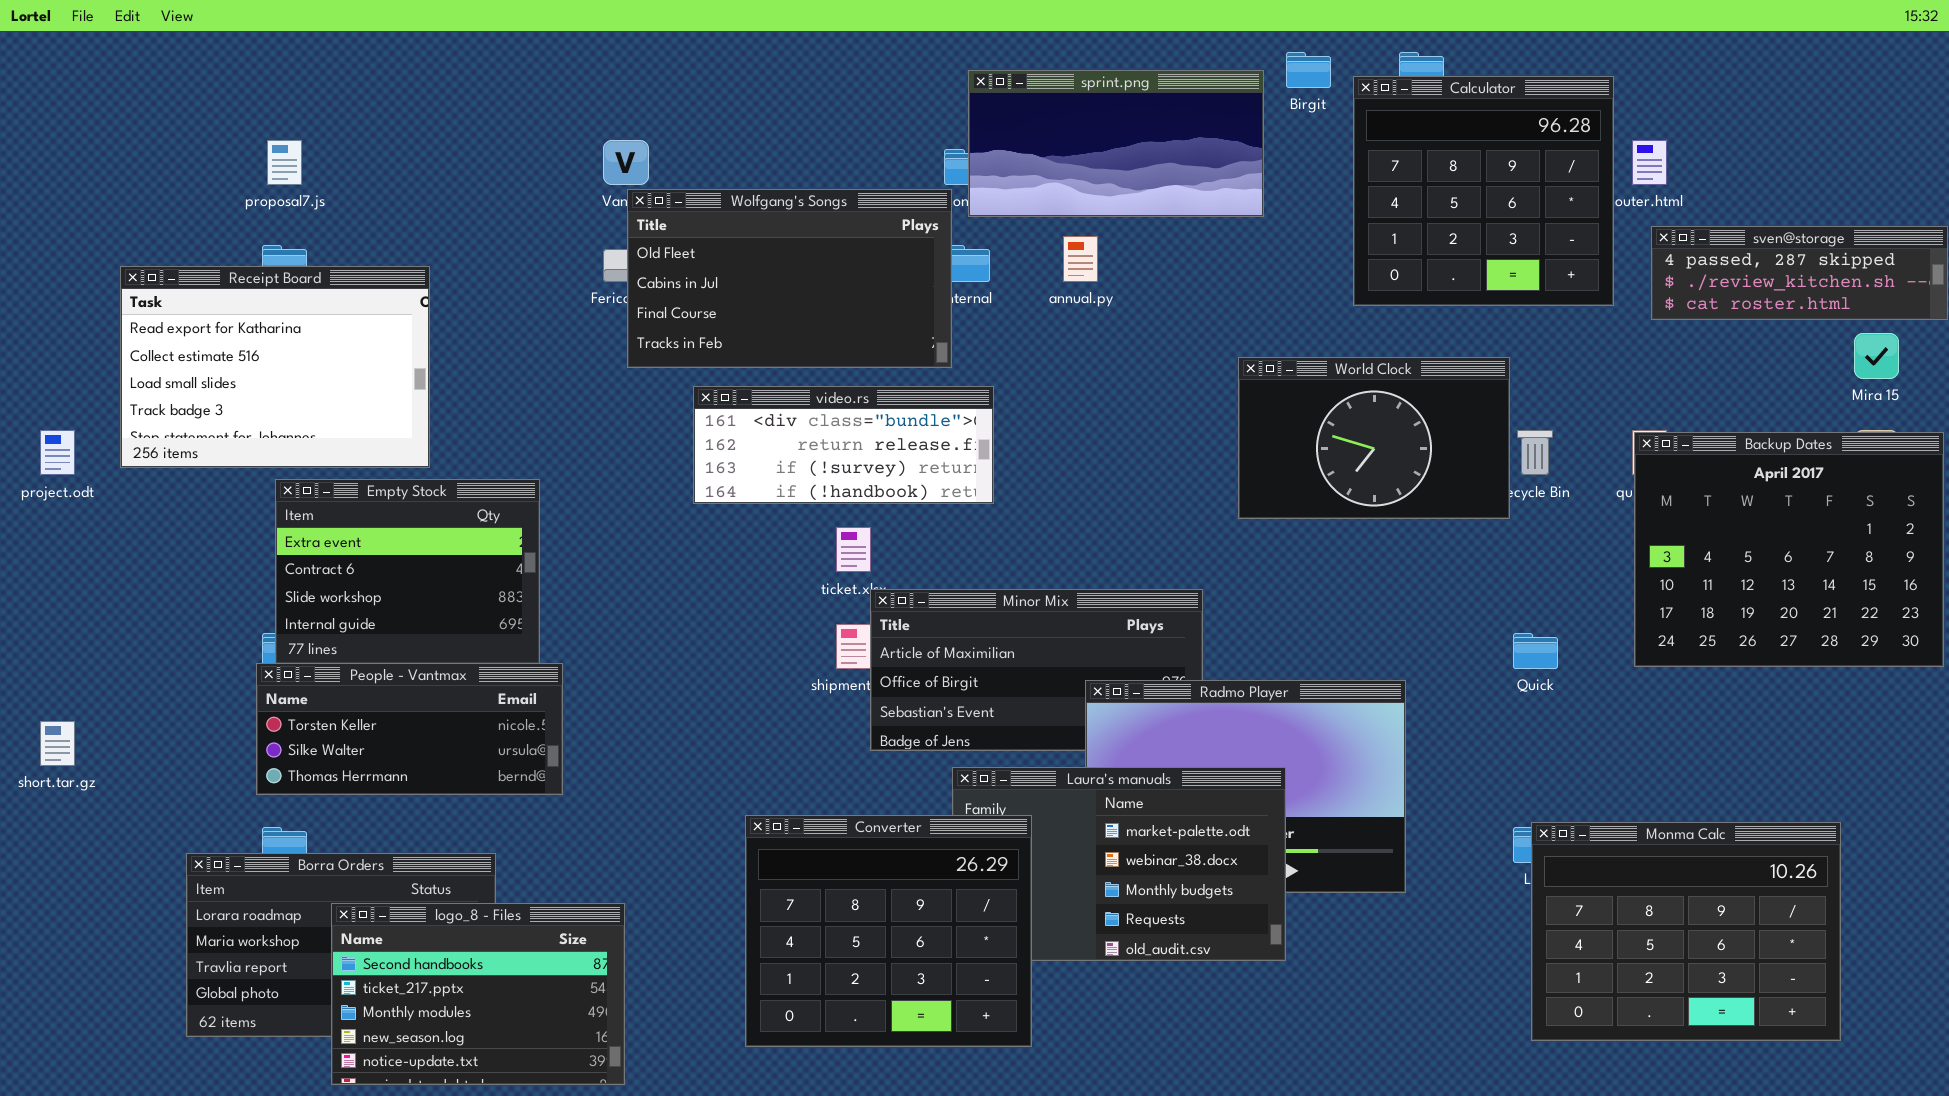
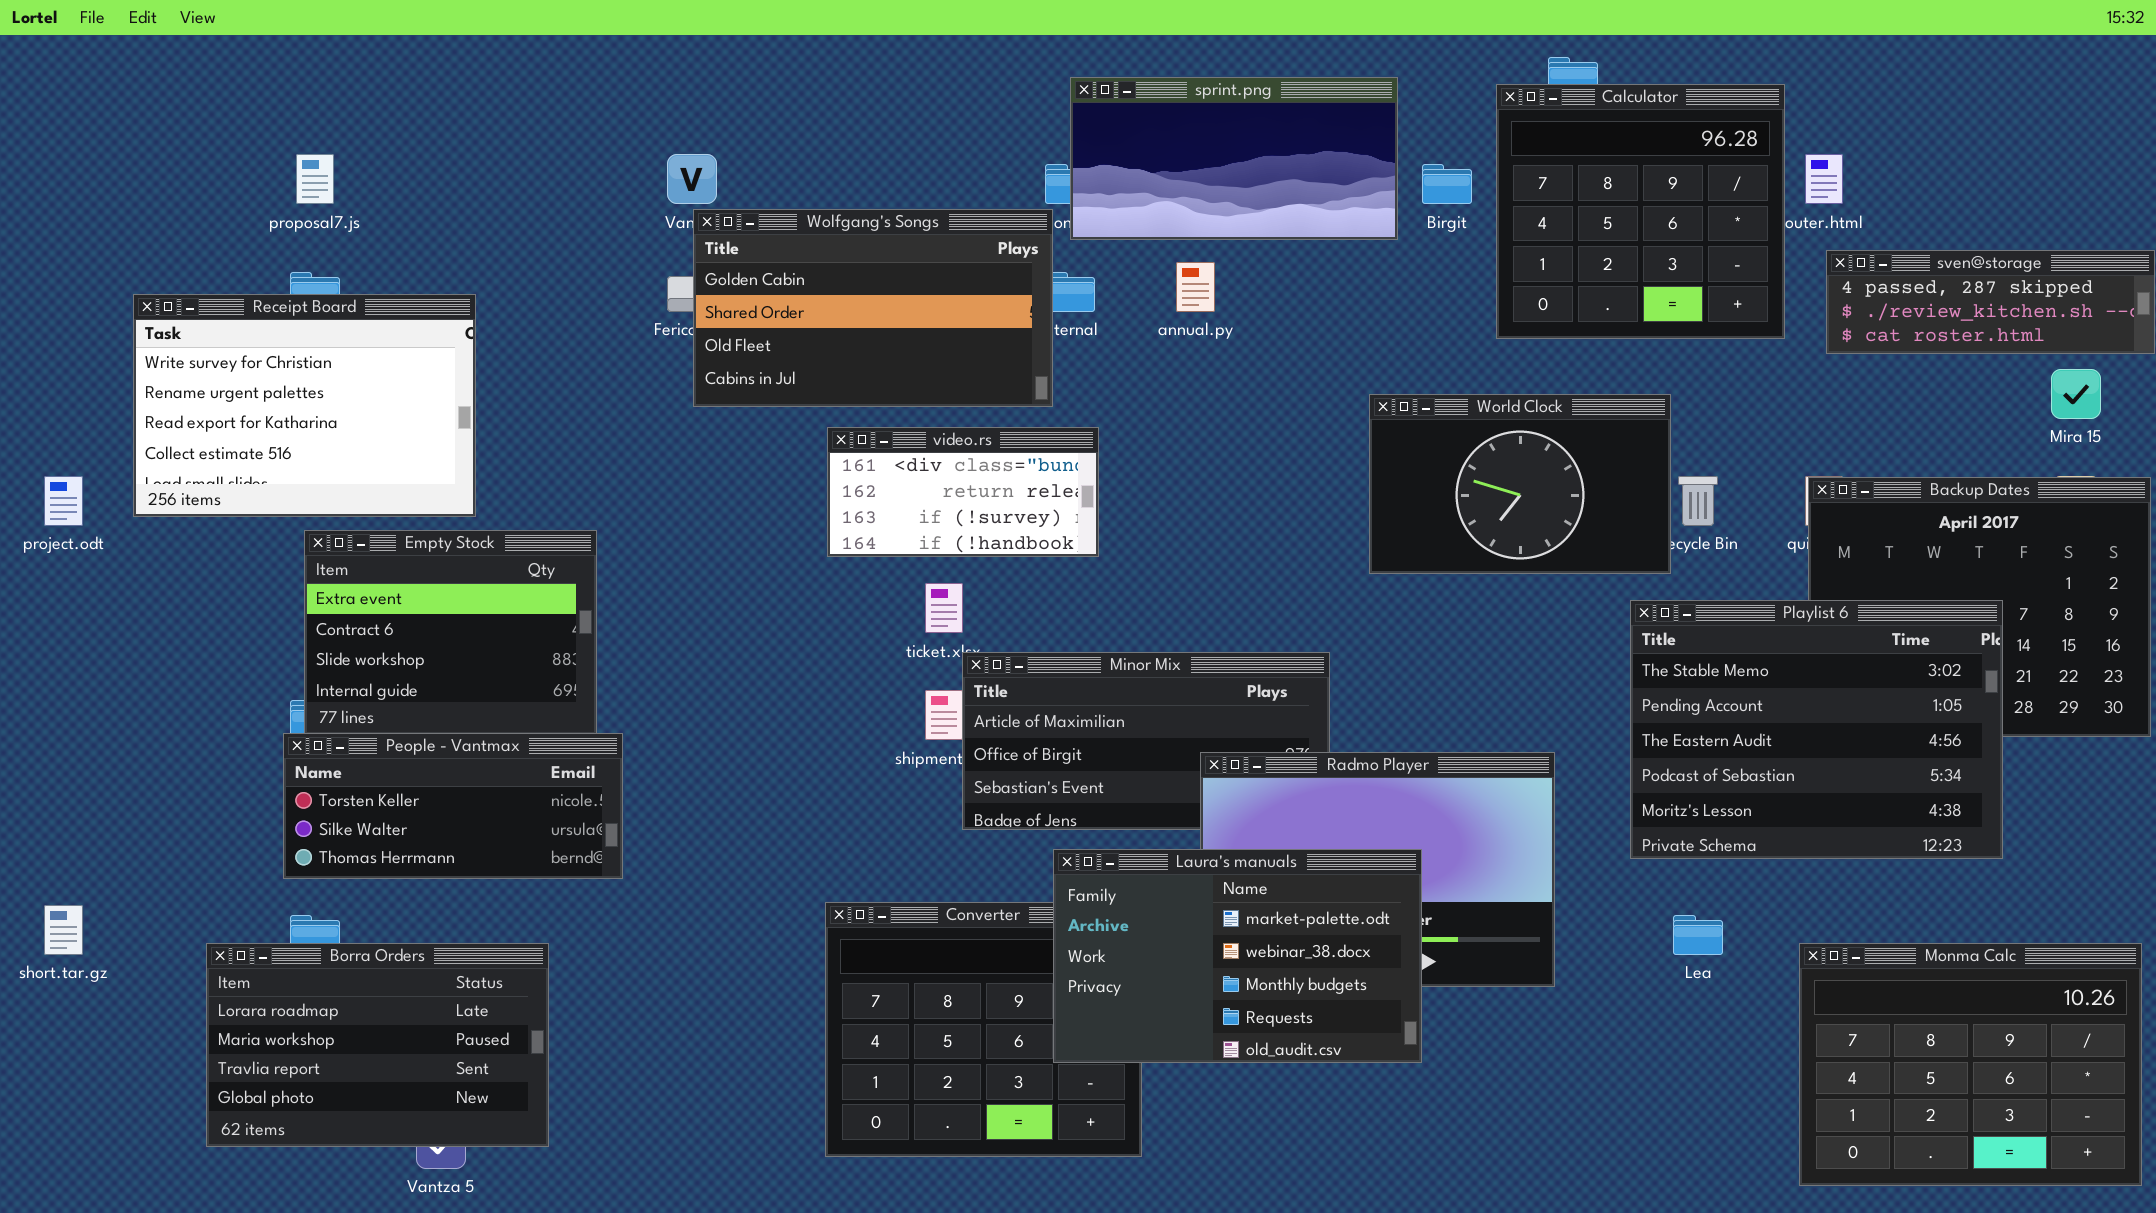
Birgit: [1286,52,1331,88] -> [1422,164,1472,204], moved
Wolfgang's Songs: [627,189,952,368] -> [693,209,1053,407], scrolled up 2 rows
Receipt Board: [120,266,430,468] -> [133,294,476,517], scrolled up 2 rows
video.rs: [693,386,994,504] -> [827,427,1099,557], resized
Playlist 6: none -> [1630,600,2003,859], opened
short.tar.gz: [40,721,75,766] -> [44,905,83,955], moved
Laura's manuals: [952,767,1286,961] -> [1053,849,1422,1063], raised
Monma Calc: [1531,822,1841,1041] -> [1799,943,2142,1186], moved
logo_8 - Files: [331,903,625,1085] -> none, closed

